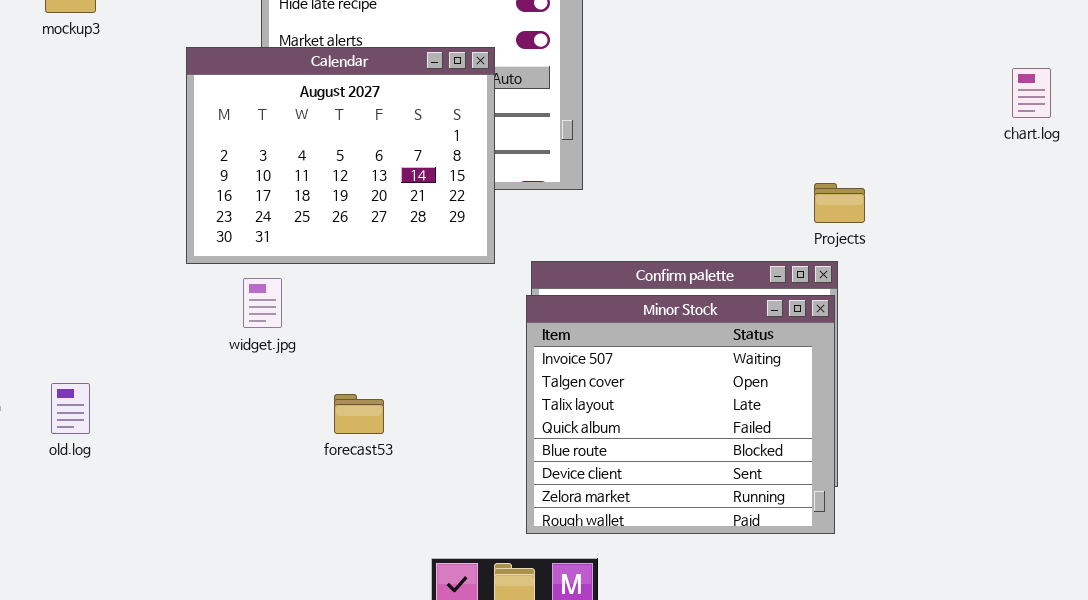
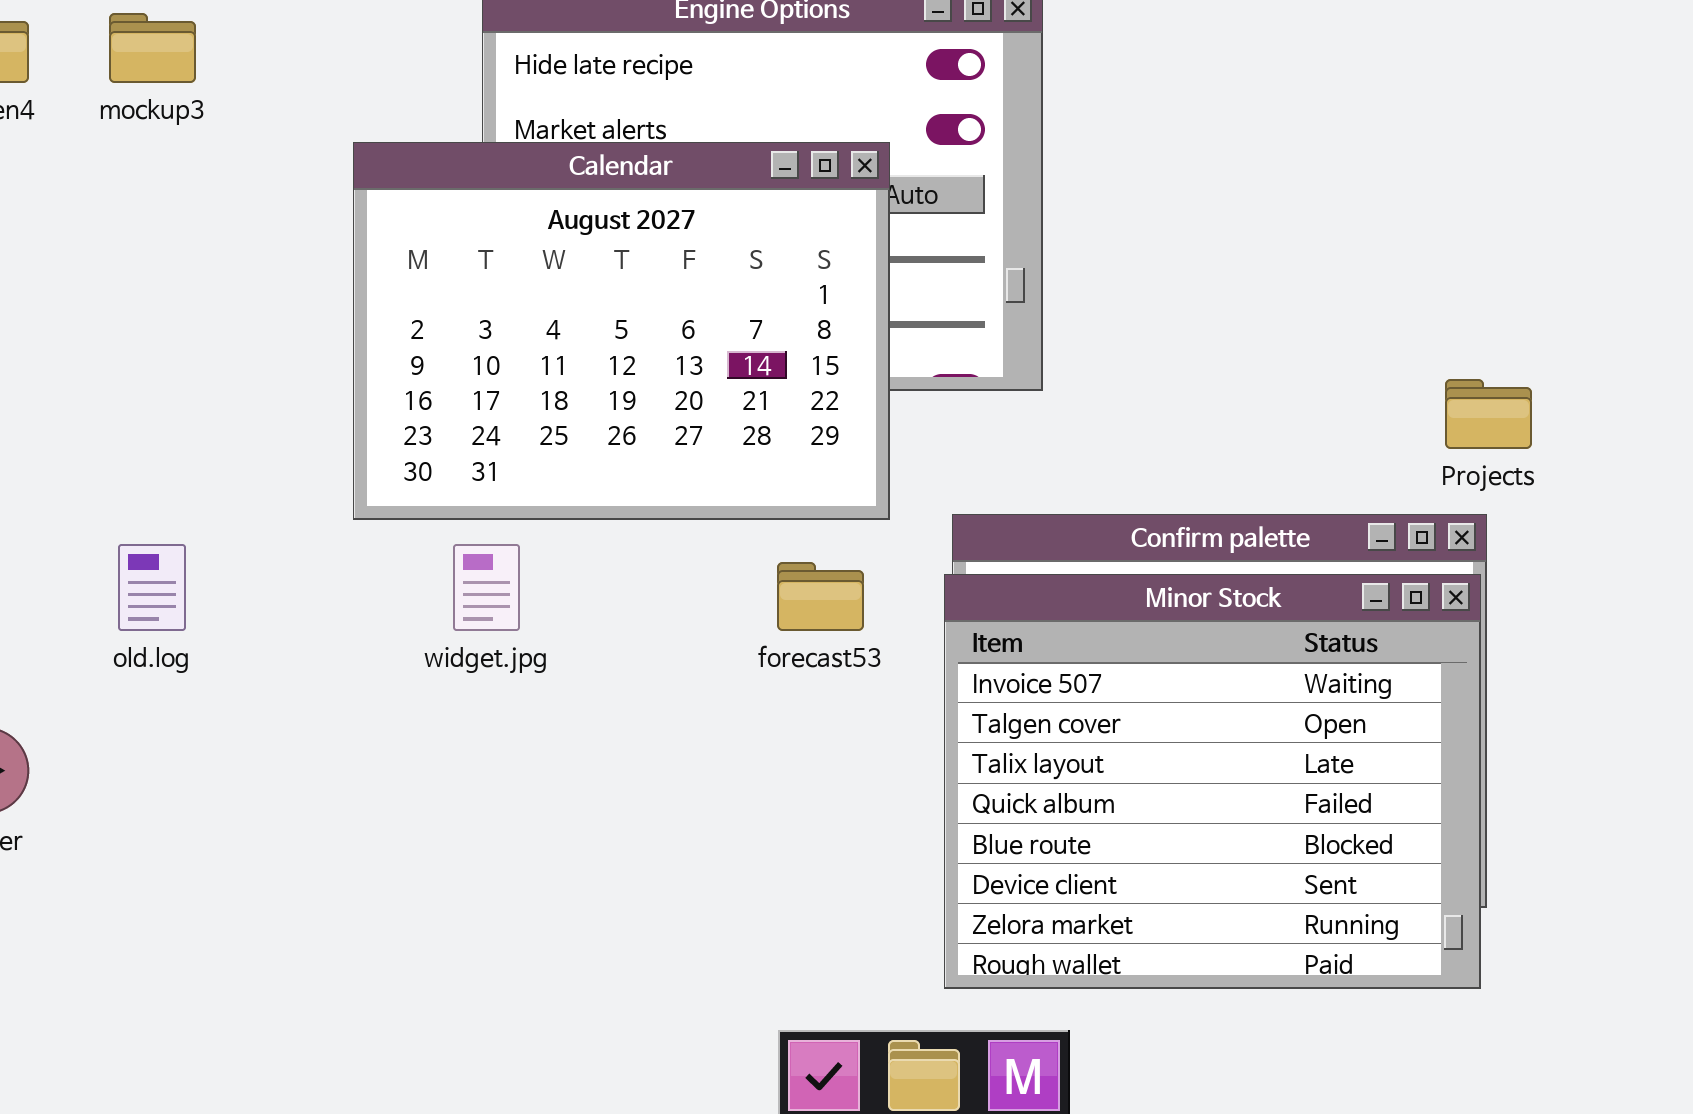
old.log: [51,383,90,434] -> [118,544,186,631], moved
forecast53: [334,394,384,434] -> [777,562,864,631], moved

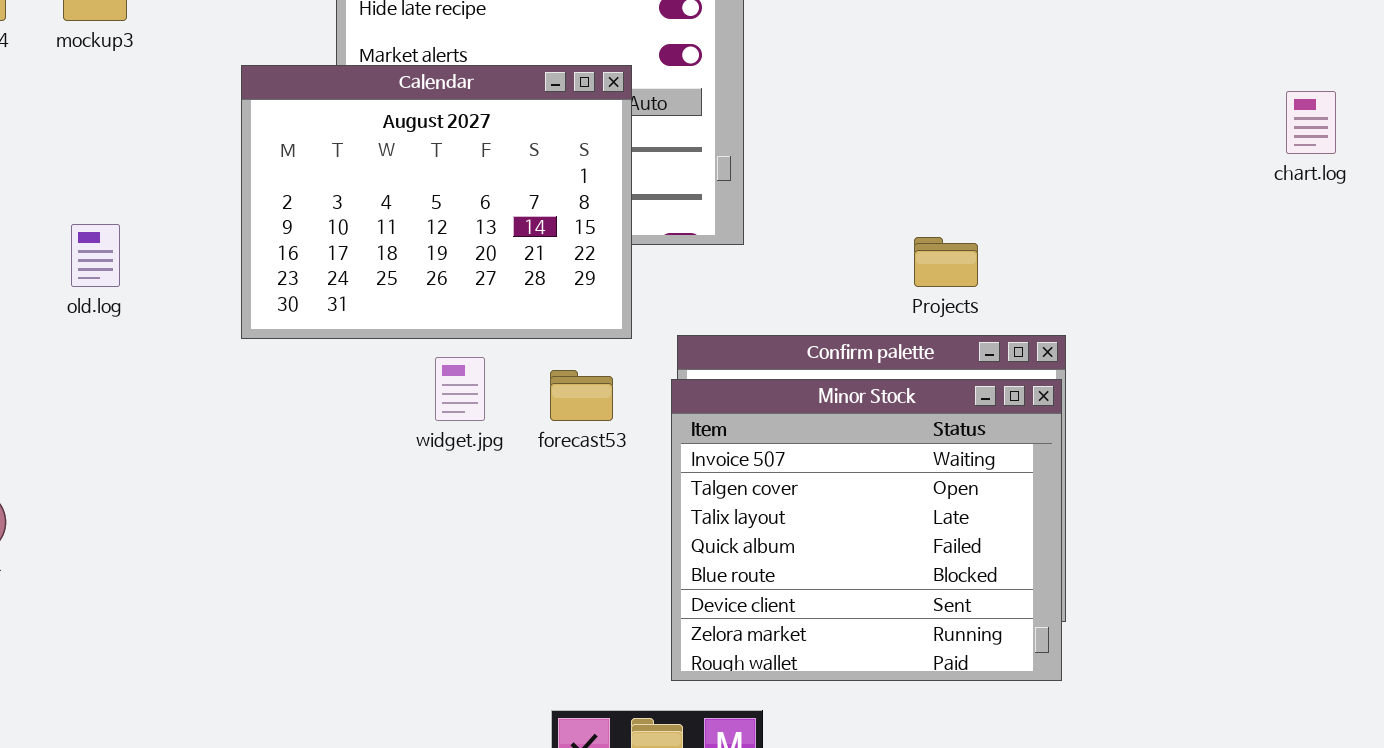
Projects: [1445,379,1532,449] -> [914,237,978,287], moved
old.log: [118,544,186,631] -> [71,224,120,287], moved
widget.jpg: [453,544,520,631] -> [435,357,485,421], moved

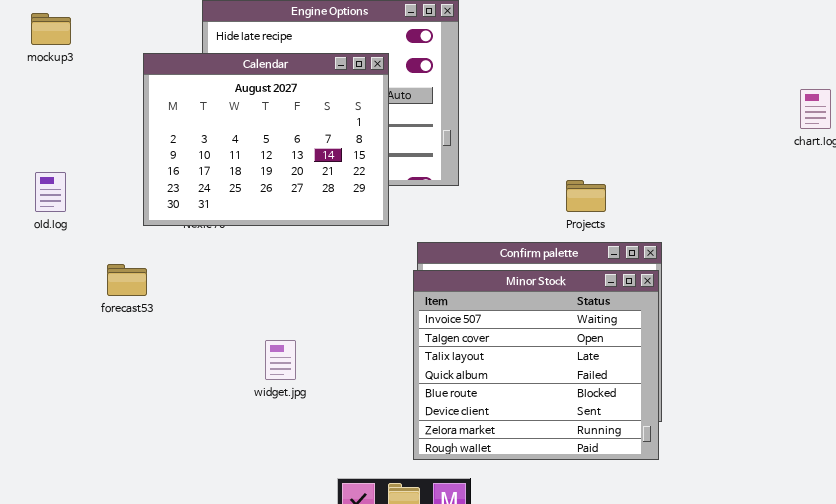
Calendar: [241,65,632,339] -> [143,53,389,226], moved
widget.jpg: [435,357,485,421] -> [265,340,296,380], moved
forecast53: [550,370,613,421] -> [107,264,147,296], moved

